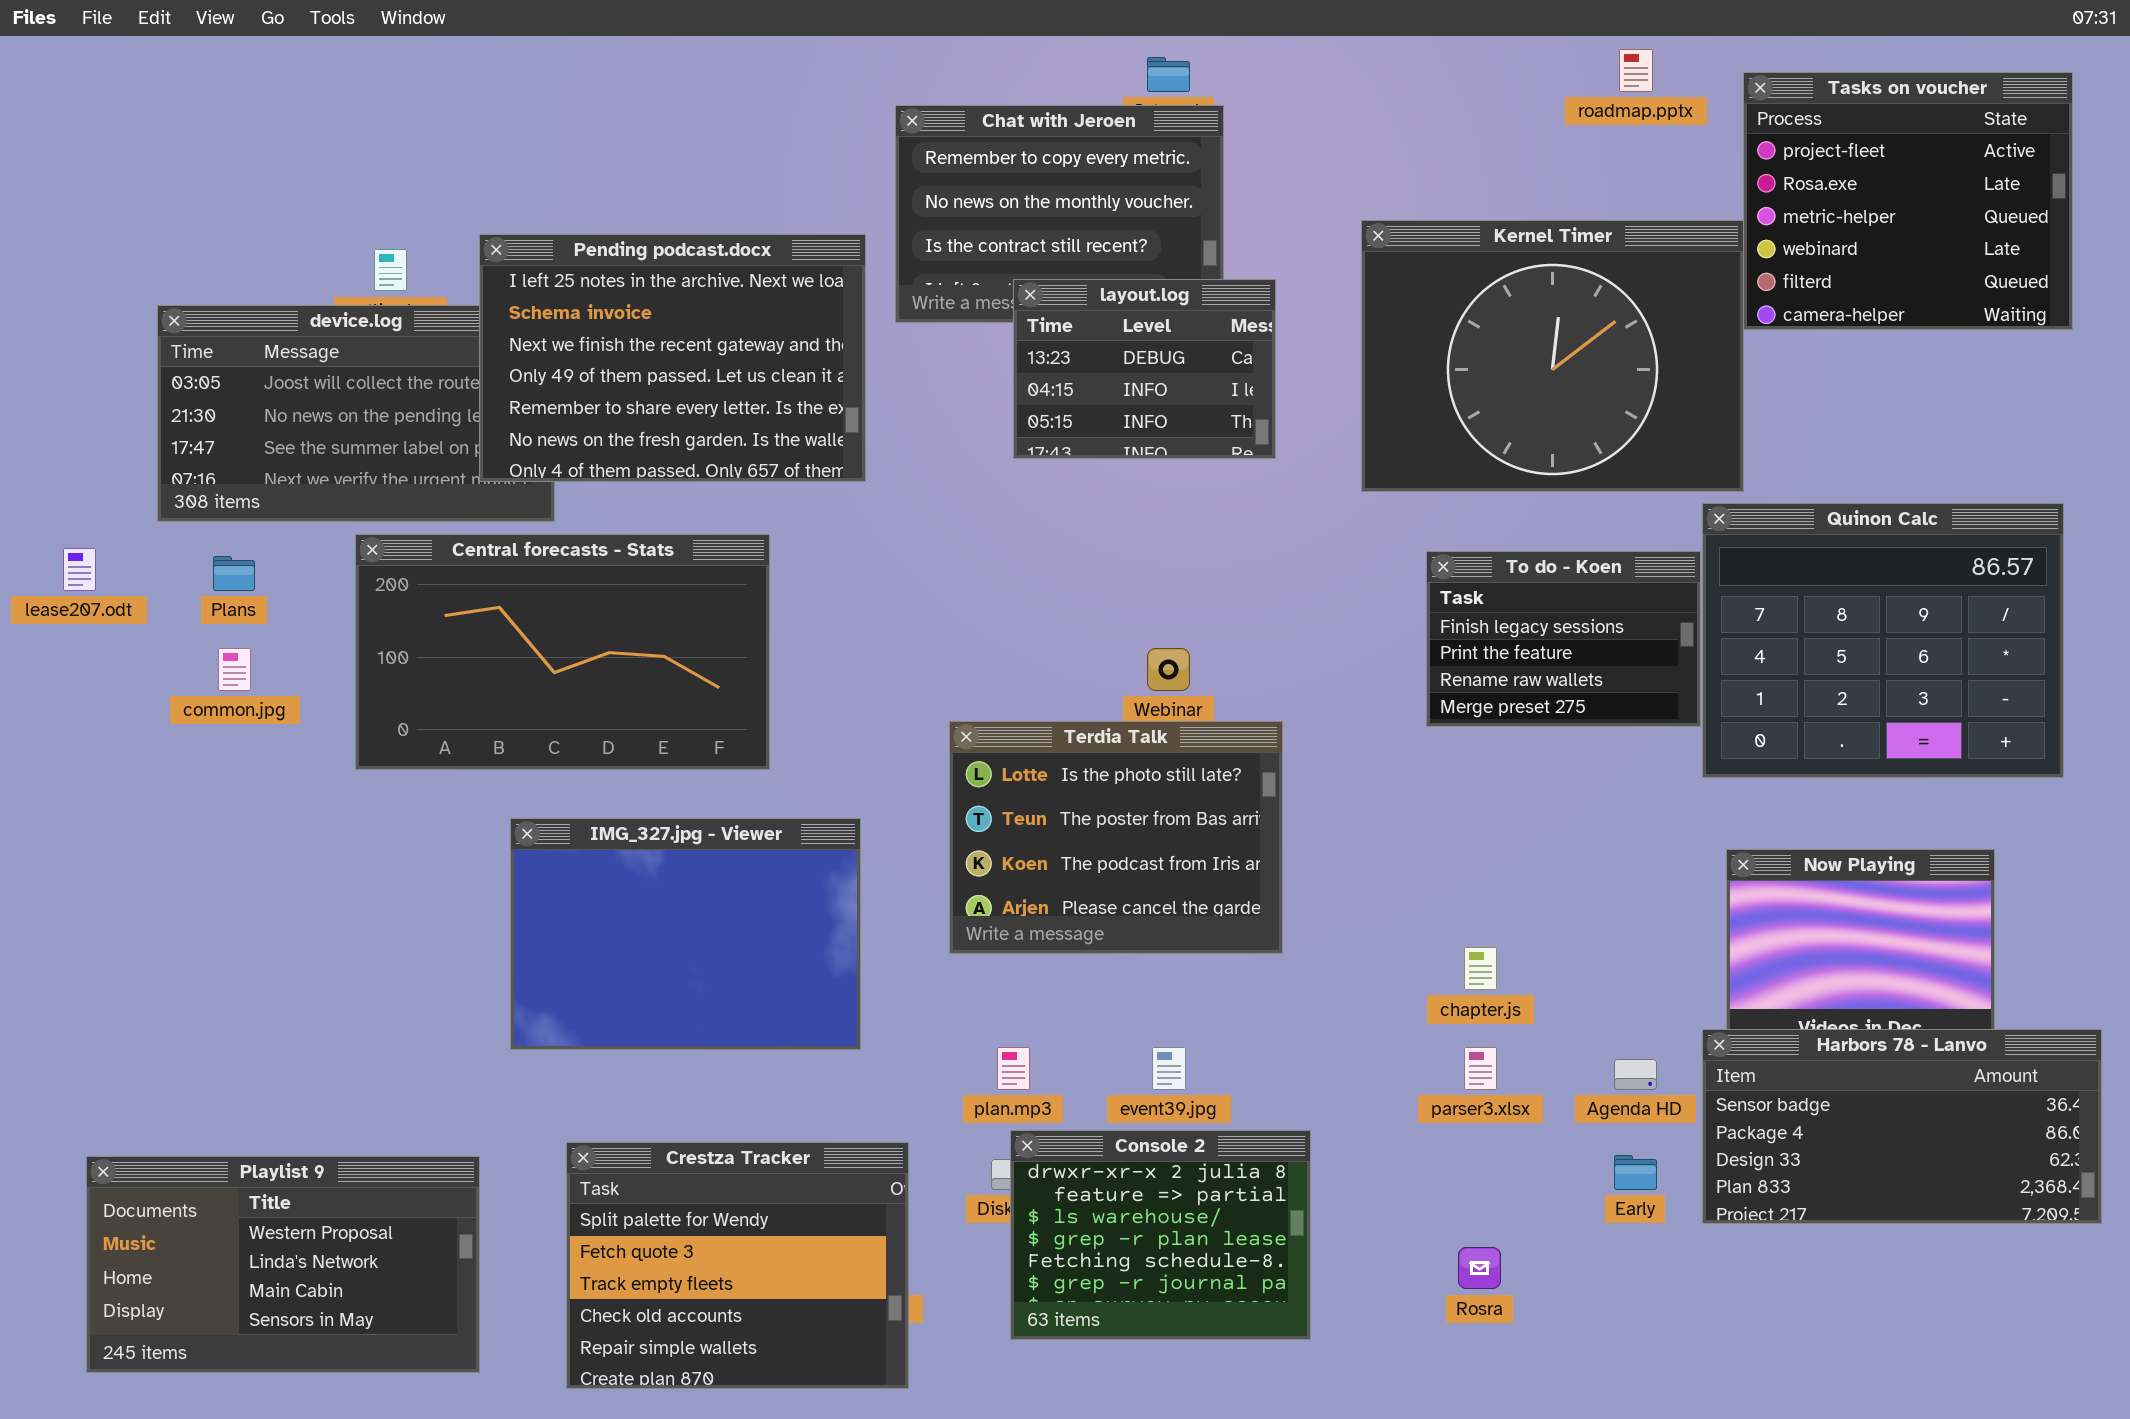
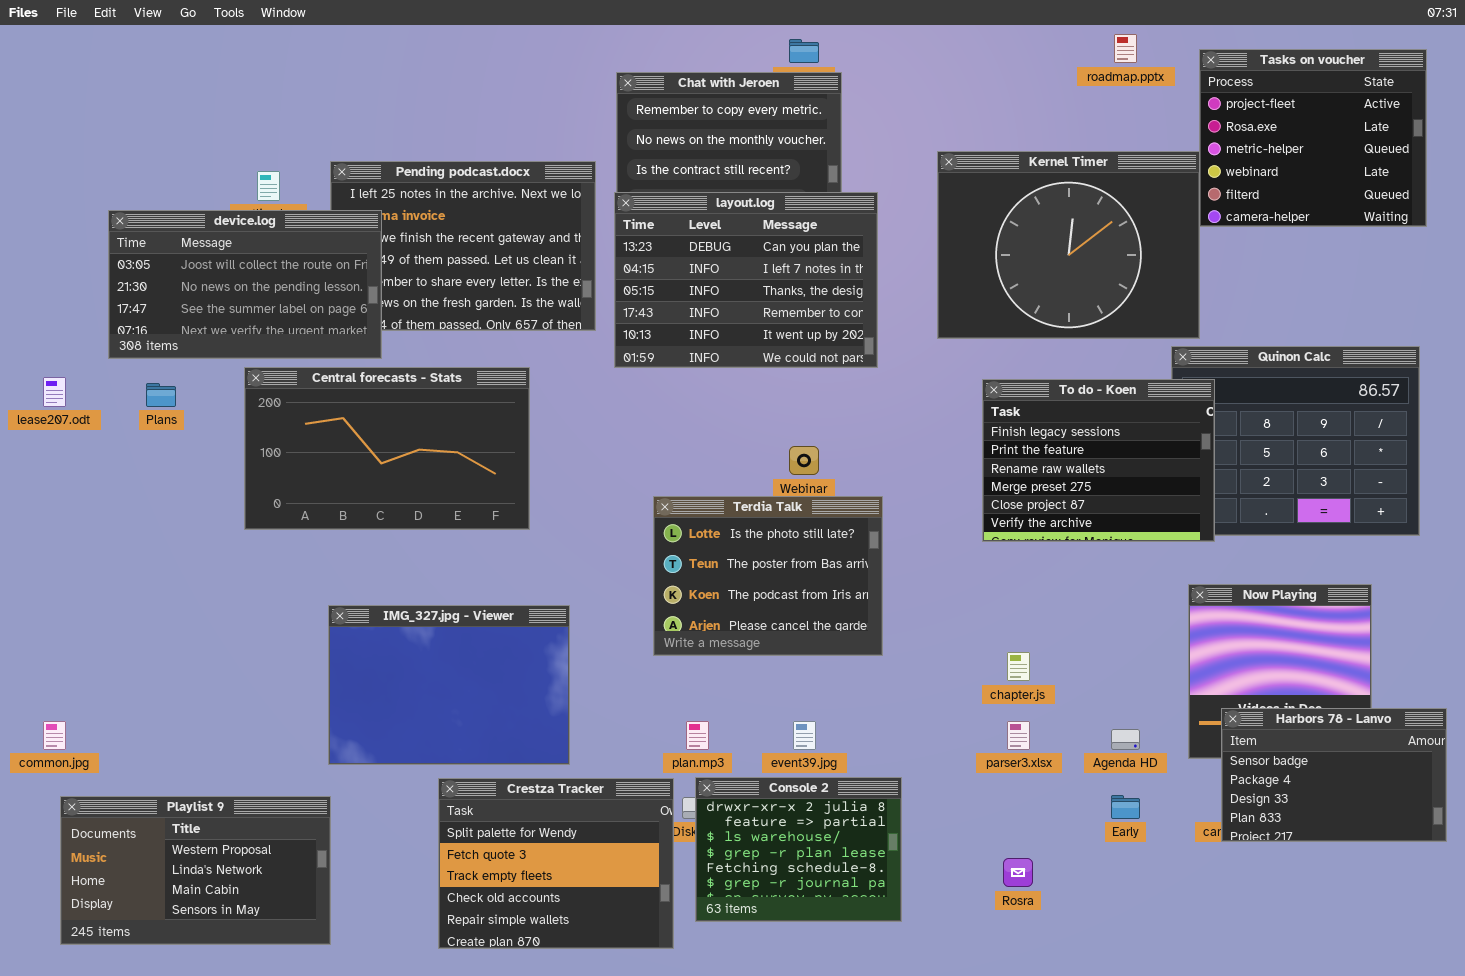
layout.log: [1013,279,1276,459] -> [614,192,878,368], resized
device.log: [157,305,555,522] -> [108,210,382,359], raised
To do - Koen: [1426,551,1701,727] -> [982,379,1215,542], resized
common.jpg: [218,648,251,691] -> [43,721,66,750], moved
IMG_327.jpg - Viewer: [510,818,861,1050] -> [328,605,570,765], moved
Harbors 78 - Lanvo: [1702,1029,2102,1224] -> [1221,708,1447,842], resized
Crestza Tracker: [566,1142,909,1389] -> [438,778,674,949], moved

